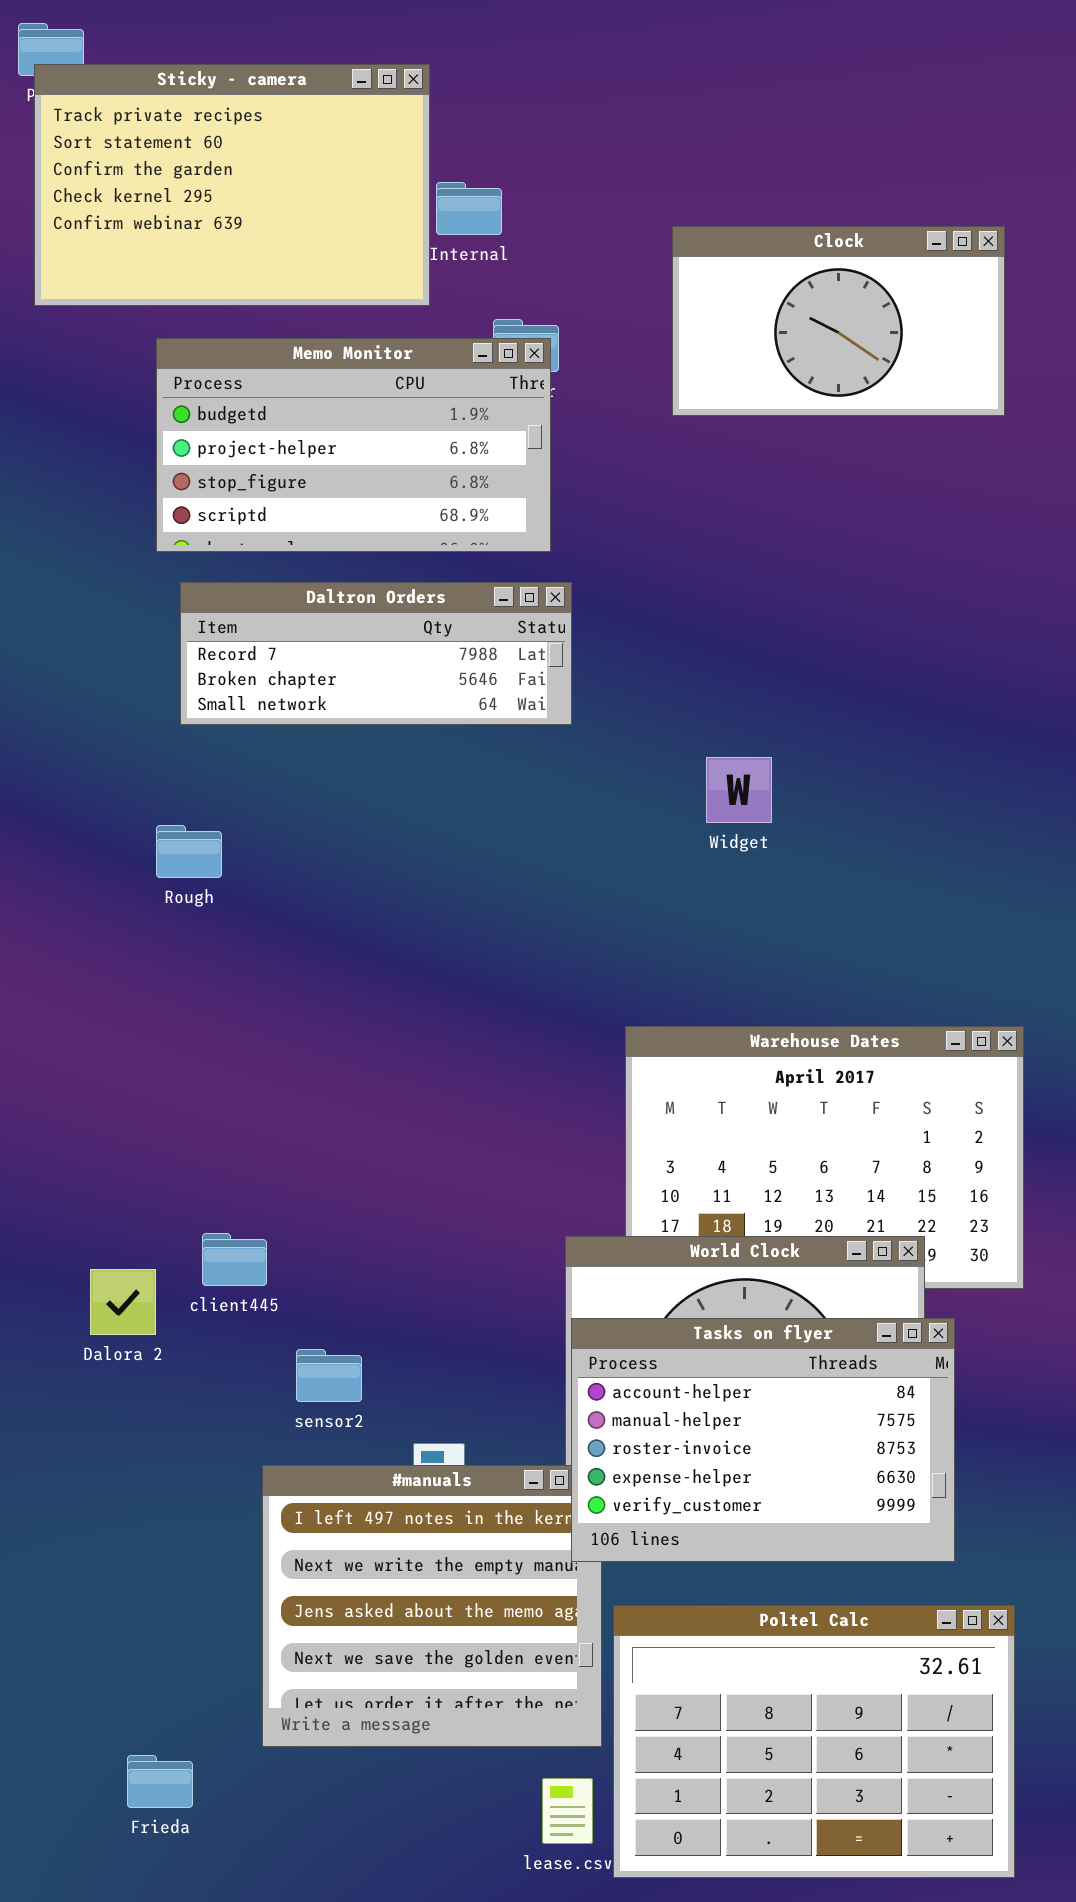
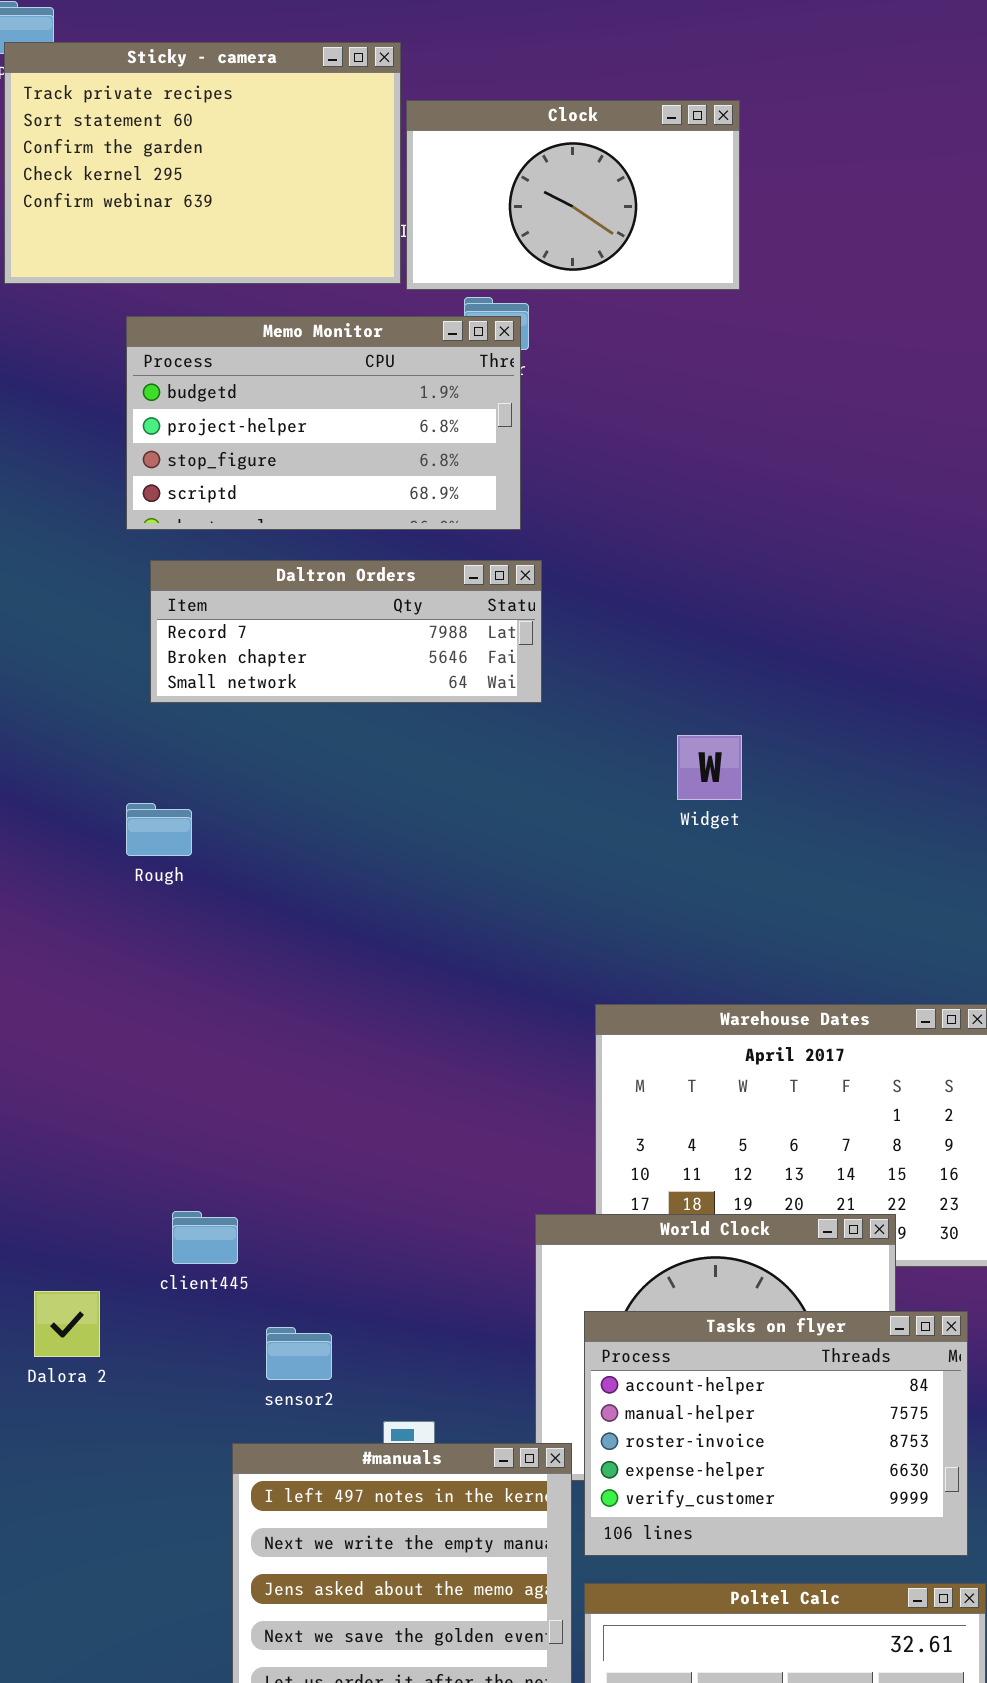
Clock: [672,226,1005,416] -> [406,100,740,290], moved
Dalora 2: [90,1269,156,1335] -> [34,1291,100,1357], moved
Tasks on flyer: [571,1318,955,1562] -> [584,1311,968,1556], moved

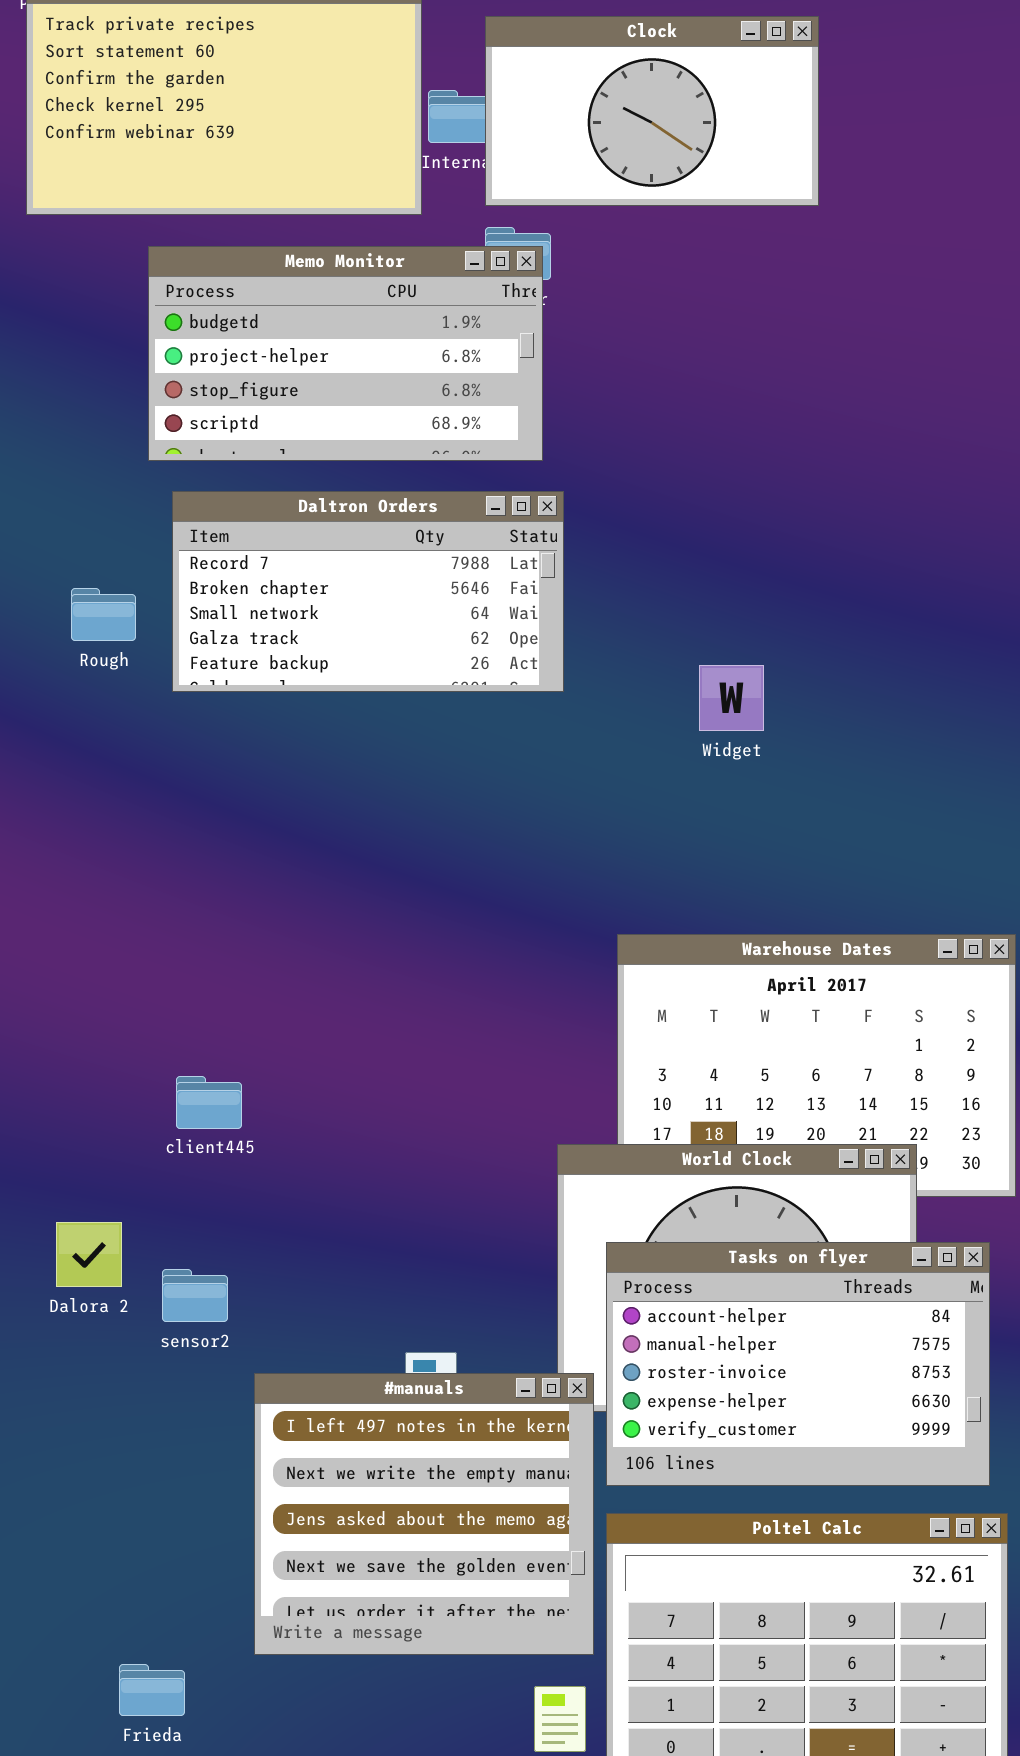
Clock: [406,100,740,290] -> [485,16,819,206], moved
Daltron Orders: [150,560,542,703] -> [172,491,564,692], resized
Rough: [126,803,192,856] -> [71,588,136,641], moved
client445: [172,1211,238,1264] -> [176,1076,242,1129], moved
sensor2: [266,1327,332,1380] -> [162,1269,228,1322], moved

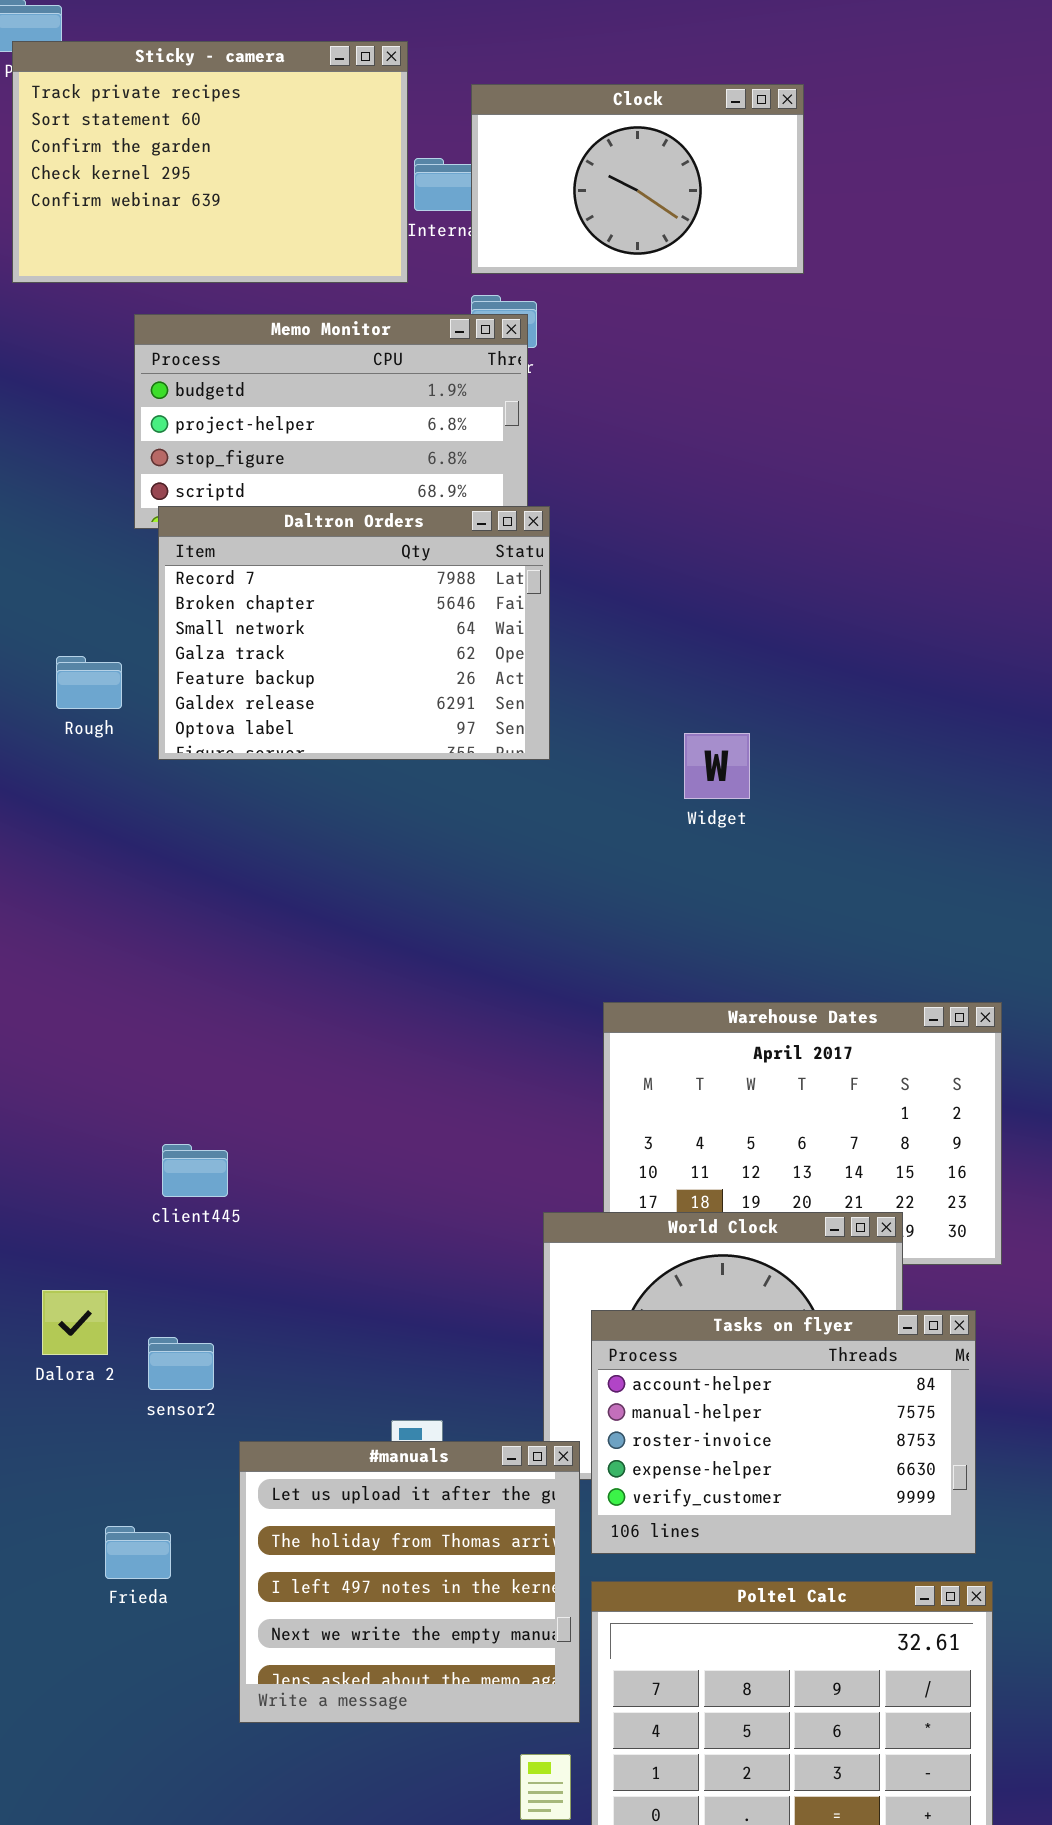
Daltron Orders: [172,491,564,692] -> [158,506,550,760], resized
#manuals: [254,1373,594,1655] -> [239,1441,580,1723], scrolled up 2 rows
Frieda: [119,1664,185,1716] -> [105,1526,171,1579], moved

